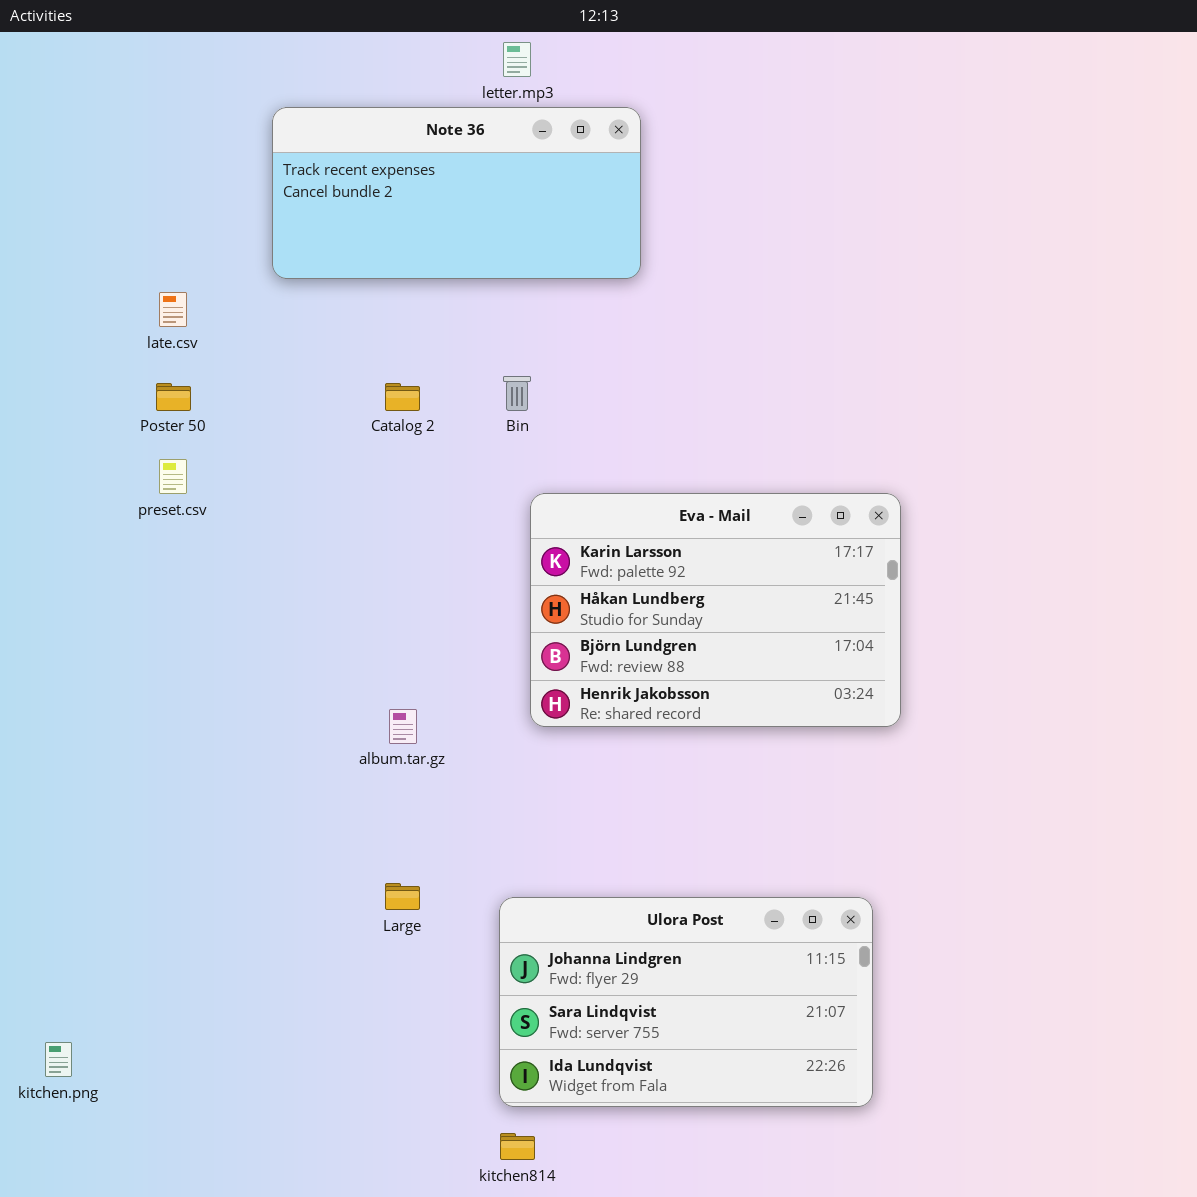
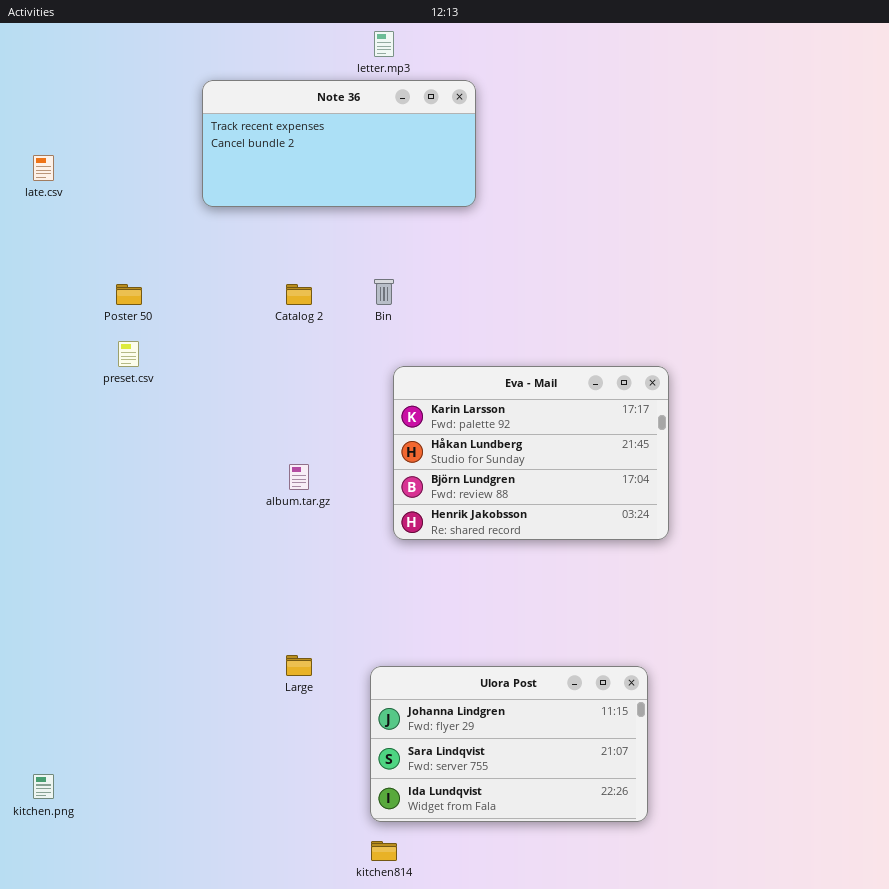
late.csv: [159,292,187,327] -> [33,155,54,181], moved
album.tar.gz: [389,709,417,744] -> [289,464,309,490], moved

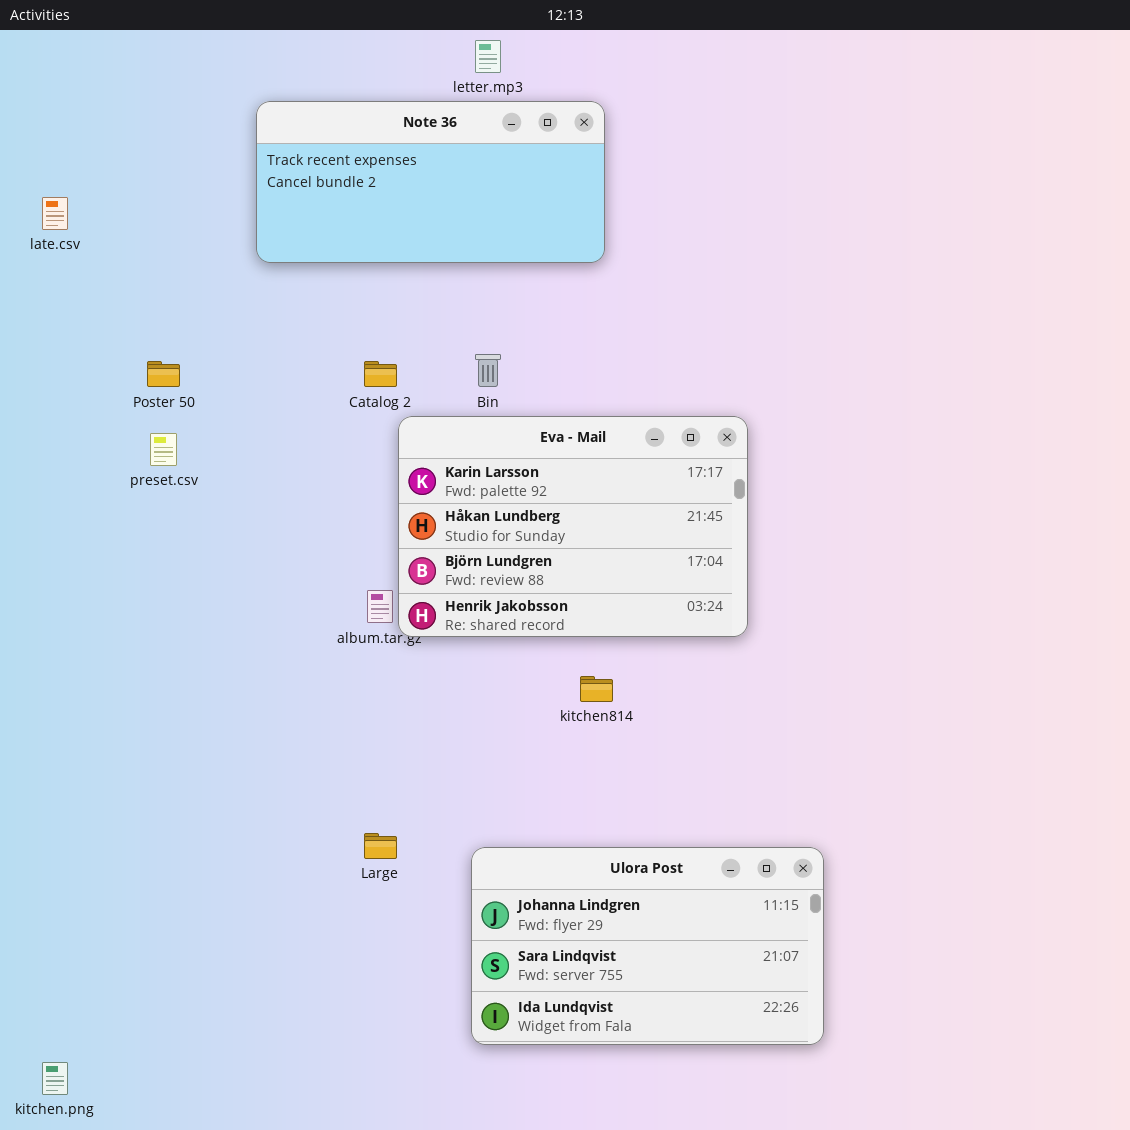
Eva - Mail: [393,366,669,540] -> [398,416,748,637], moved
kitchen.png: [33,774,54,799] -> [42,1062,68,1095], moved
kitchen814: [371,841,397,861] -> [580,676,613,702], moved

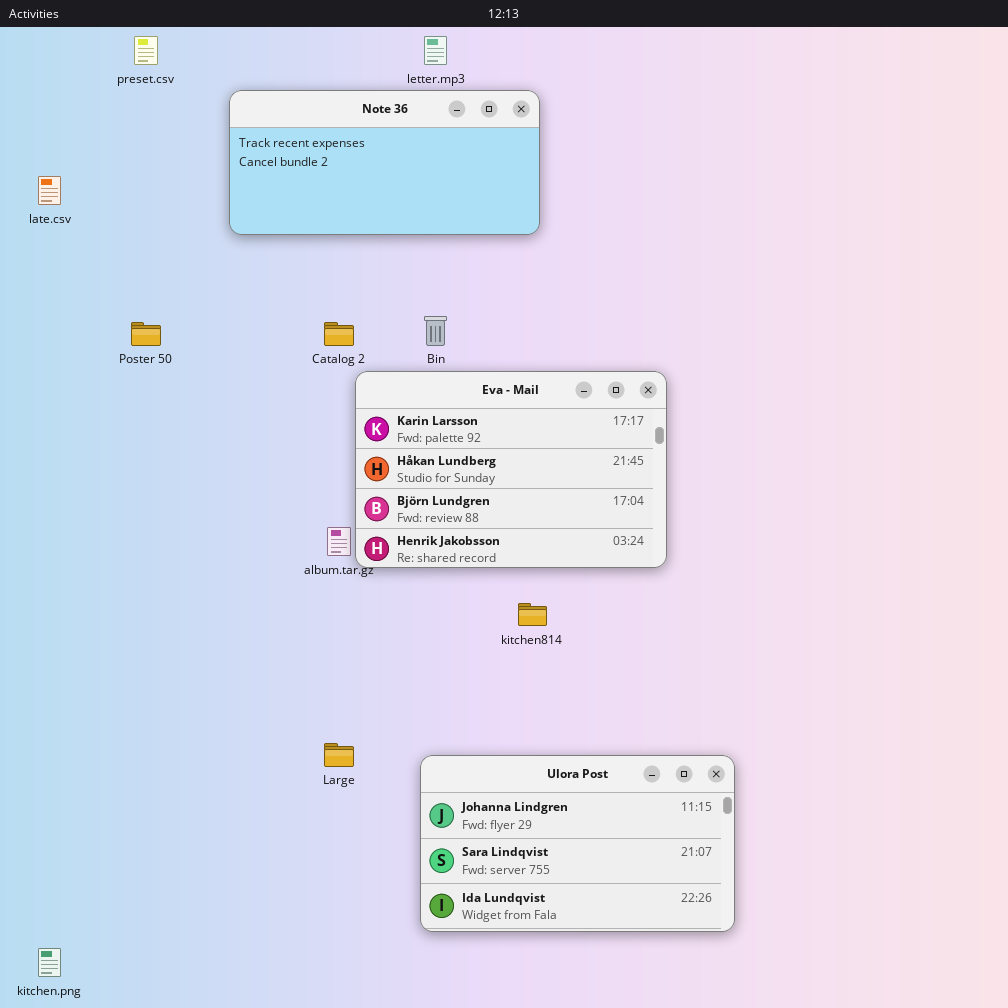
preset.csv: [150,433,177,466] -> [134,36,158,65], moved

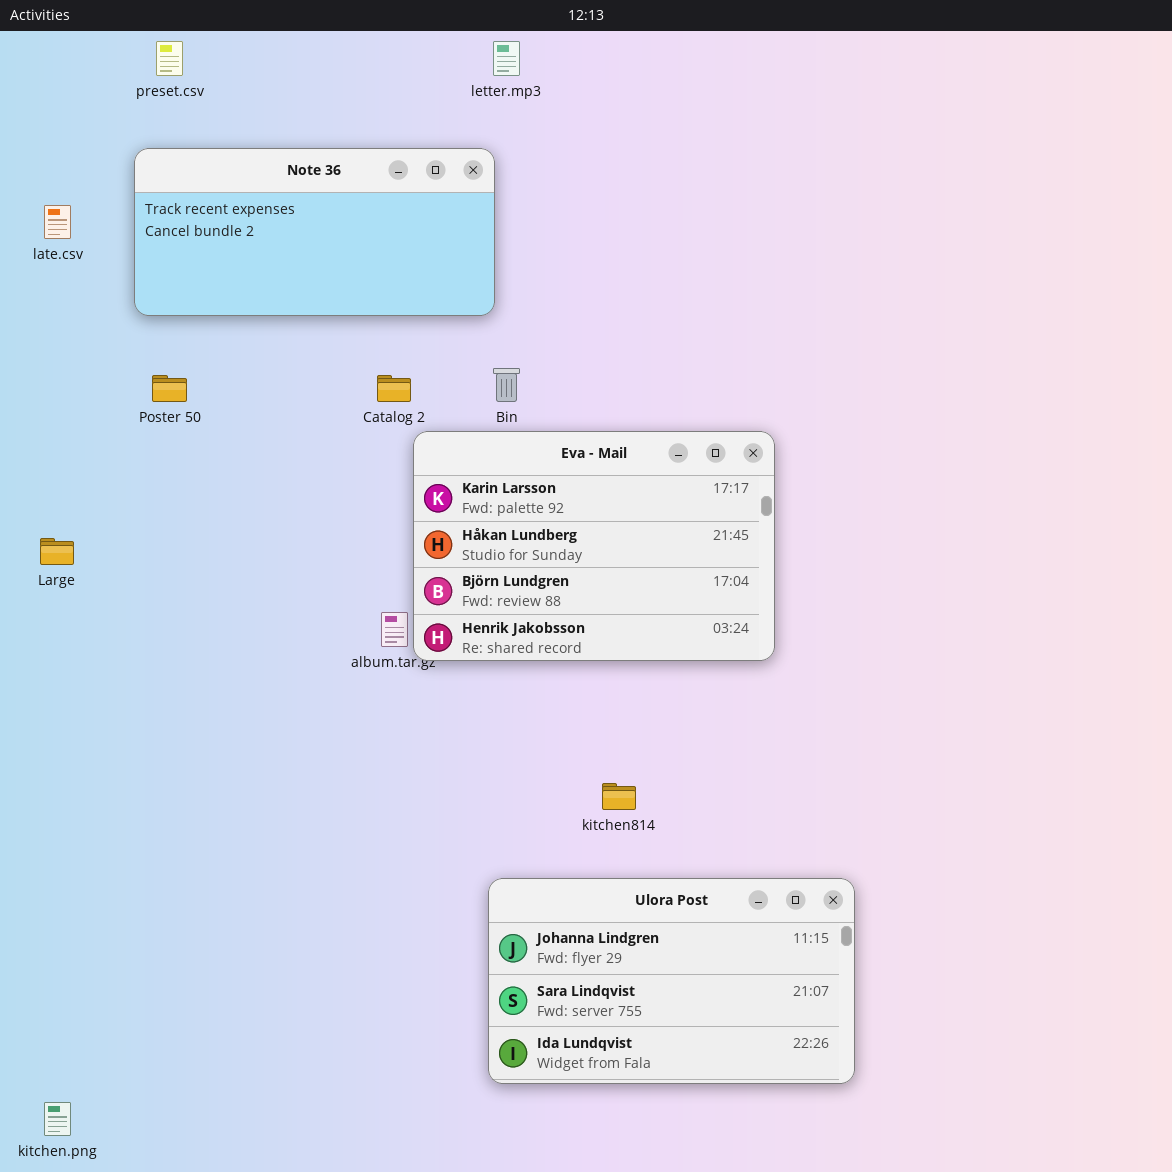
Note 36: [229,90,540,235] -> [134,148,495,316], moved
kitchen814: [518,603,547,626] -> [602,783,636,810], moved
Large: [324,743,354,767] -> [40,538,74,565], moved

